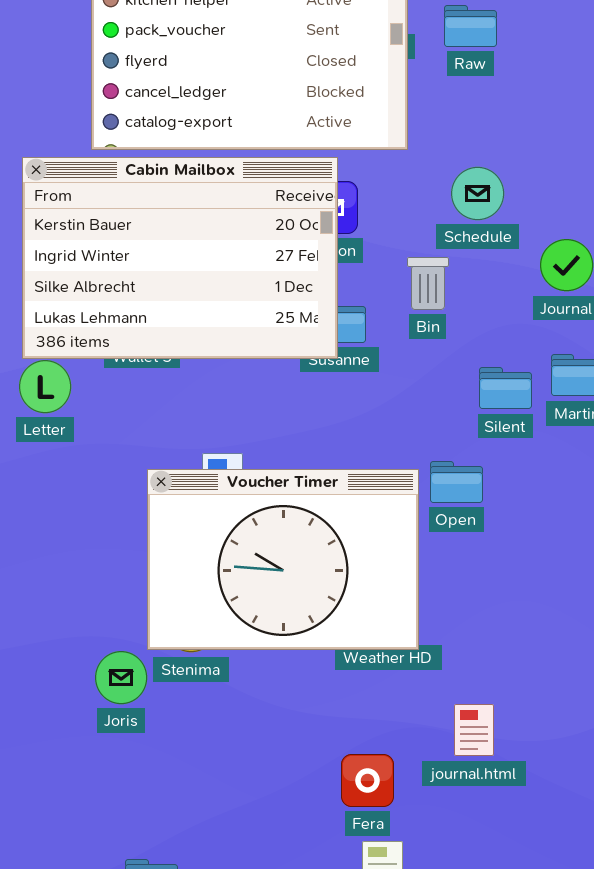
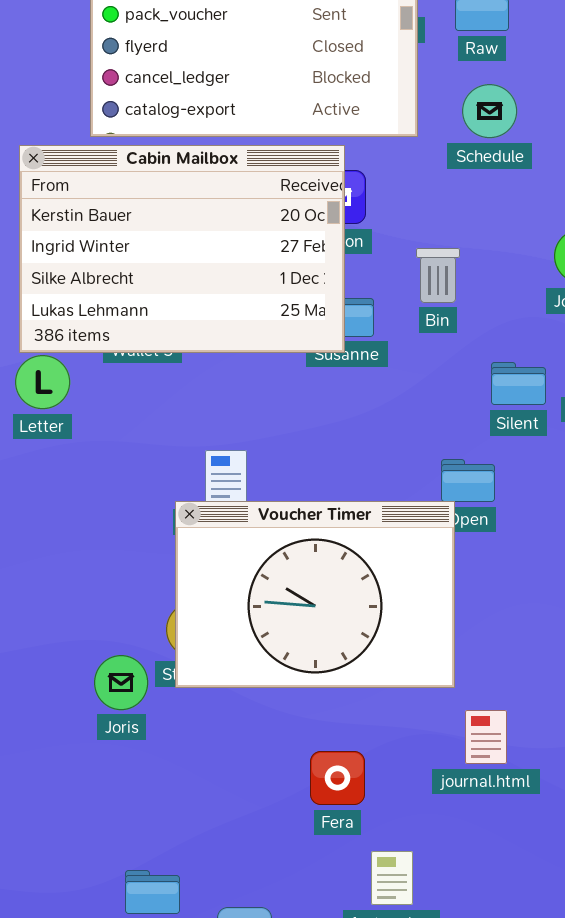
Schedule: [451,167,504,220] -> [462,84,517,138], moved
Voucher Timer: [147,469,419,650] -> [175,501,455,688], moved
Fera: [341,754,394,807] -> [310,751,365,805], moved

